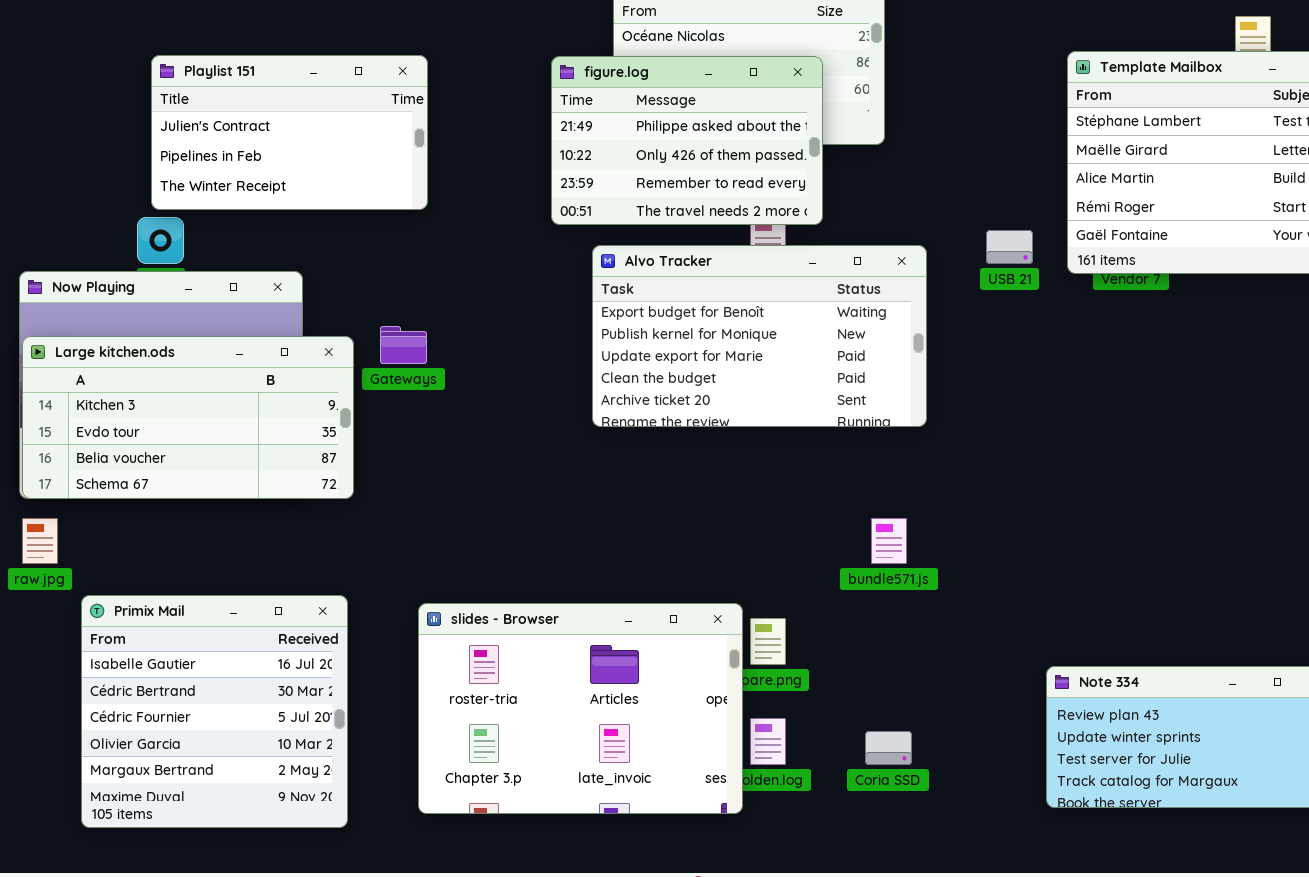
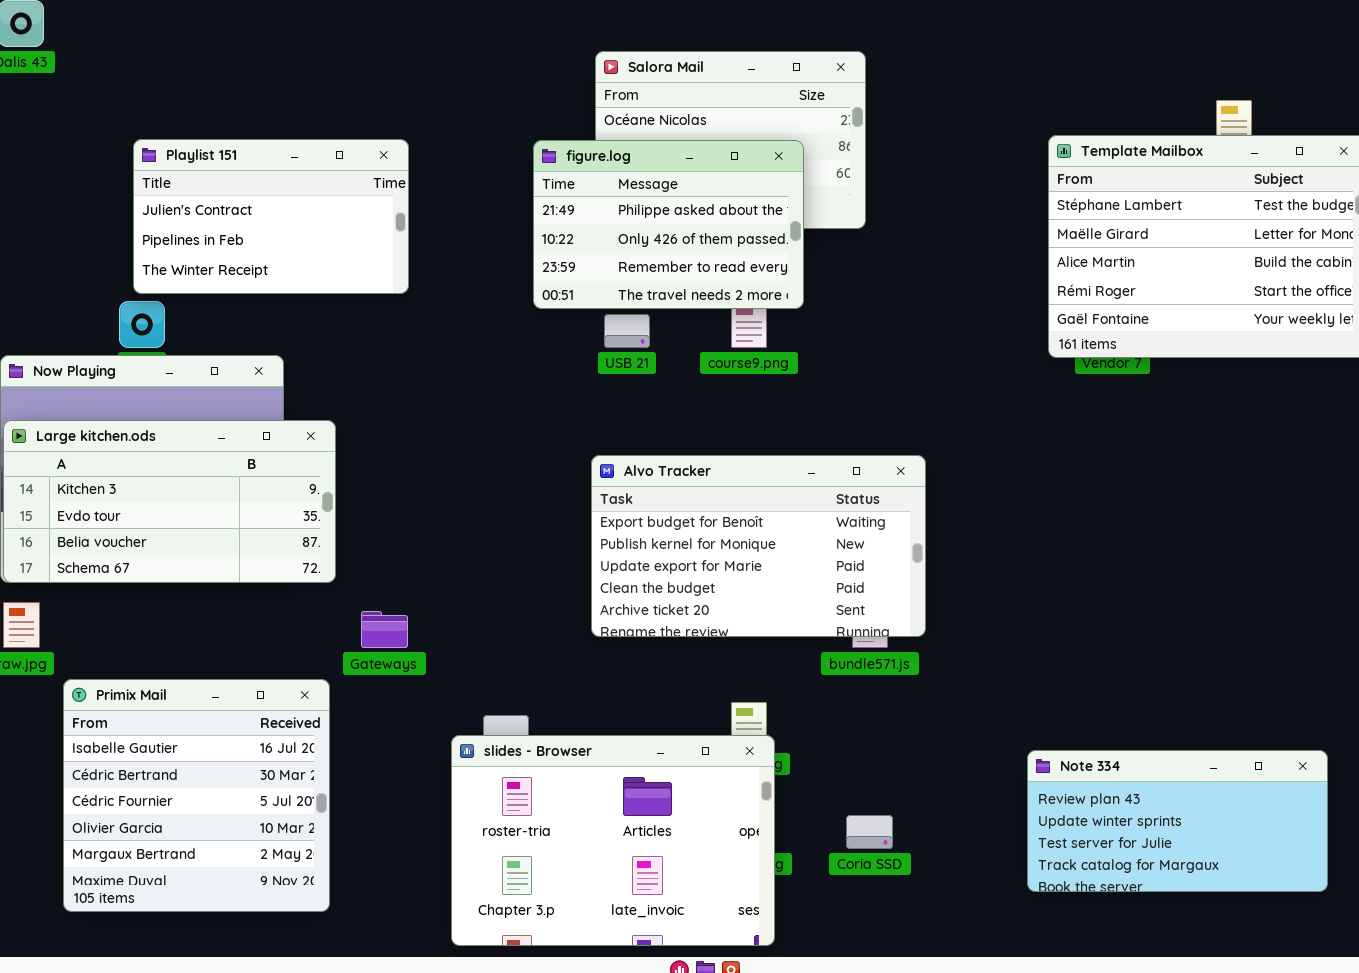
USB 21: [986,230,1033,264] -> [604,314,650,348], moved
Alvo Tracker: [592,245,927,427] -> [591,455,926,637], moved
Gateways: [380,326,427,364] -> [361,611,408,648], moved
slides - Browser: [418,603,743,814] -> [451,735,775,946], moved

